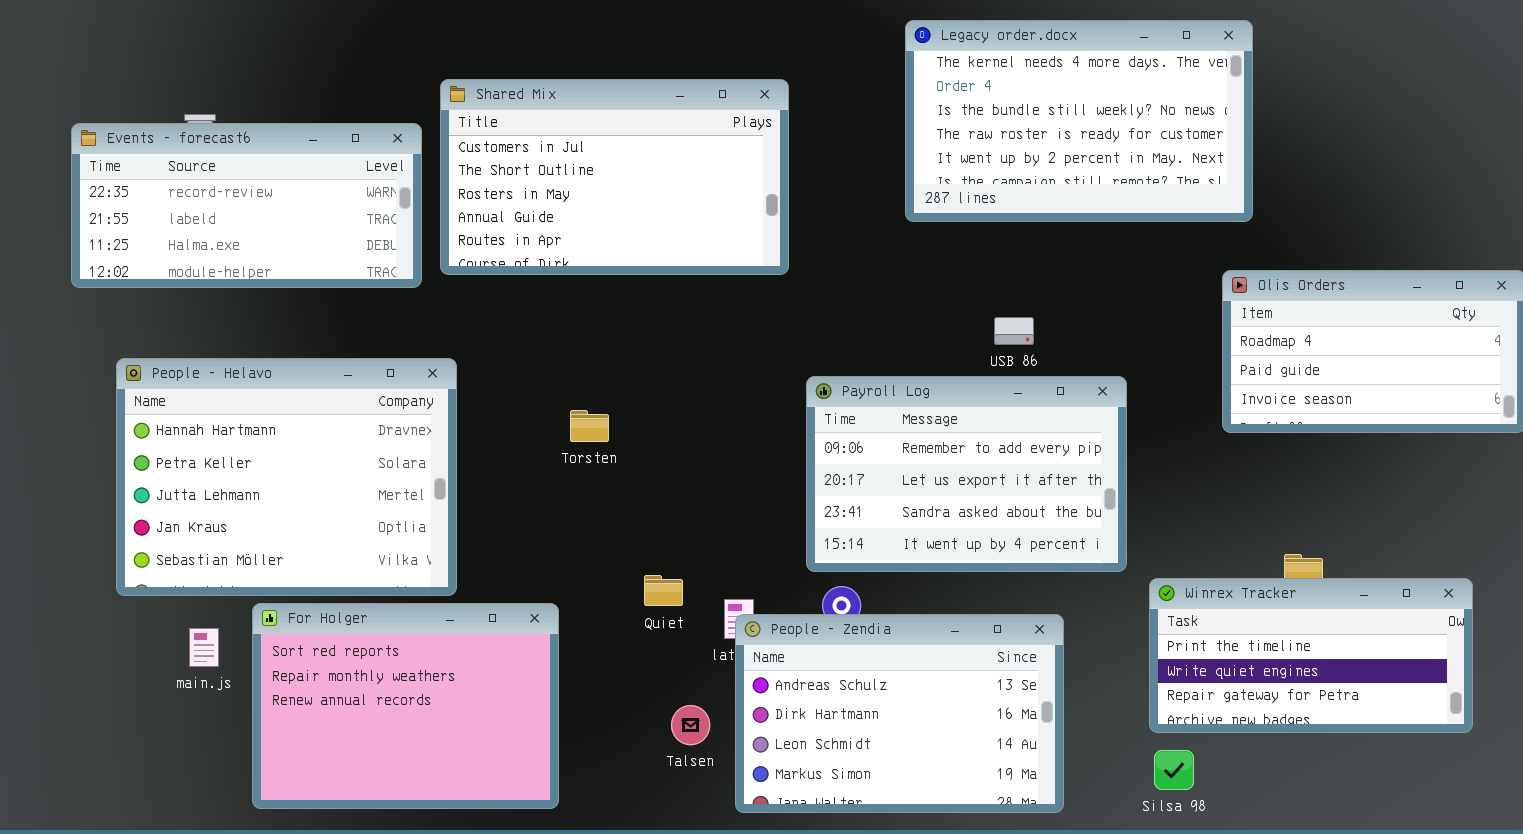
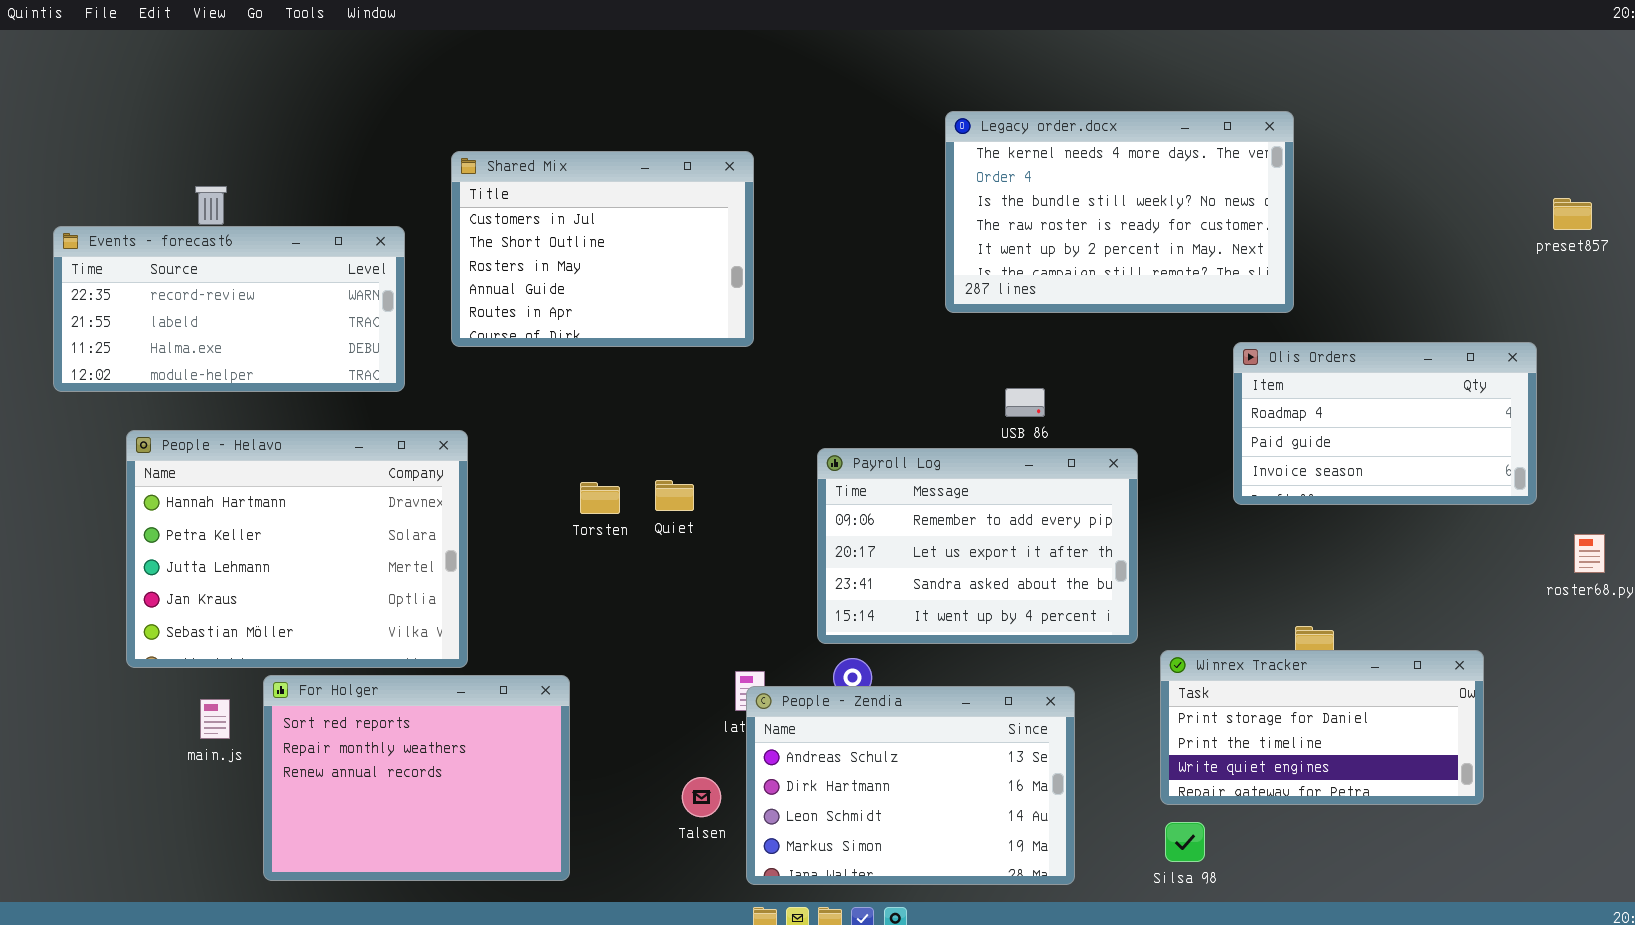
Legacy order.docx: [905,20,1253,222] -> [945,111,1294,313], moved
Shared Mix: [440,79,789,275] -> [451,151,754,347], resized
Events - forecast6: [71,123,422,288] -> [53,226,405,392], moved
Quiet: [644,575,683,606] -> [655,480,694,511], moved
Winrex Tracker: [1149,578,1473,733] -> [1160,650,1484,805], scrolled up 1 row

